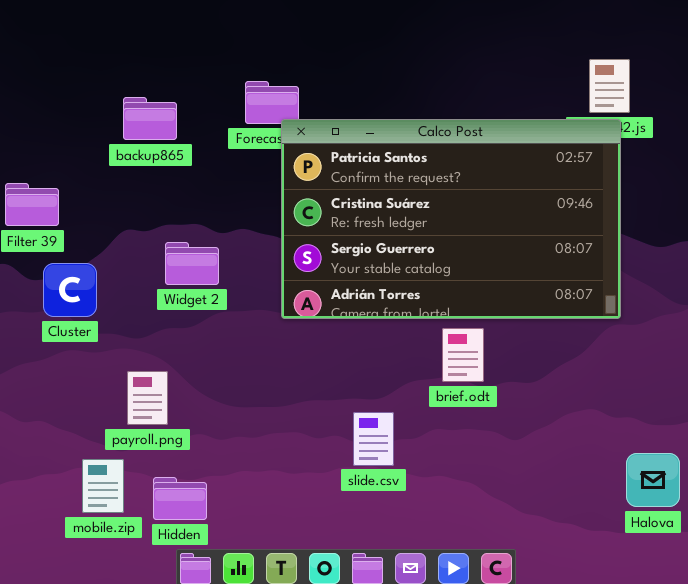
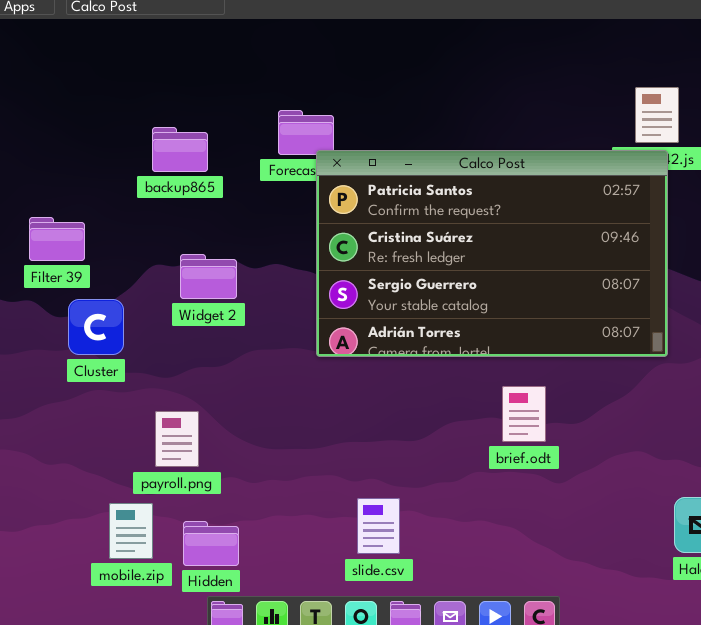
Widget 2: [165,242,219,285] -> [180,254,237,299], moved
brief.odt: [442,328,484,382] -> [502,386,546,442], moved
slide.csv: [353,412,394,466] -> [357,498,400,554], moved

